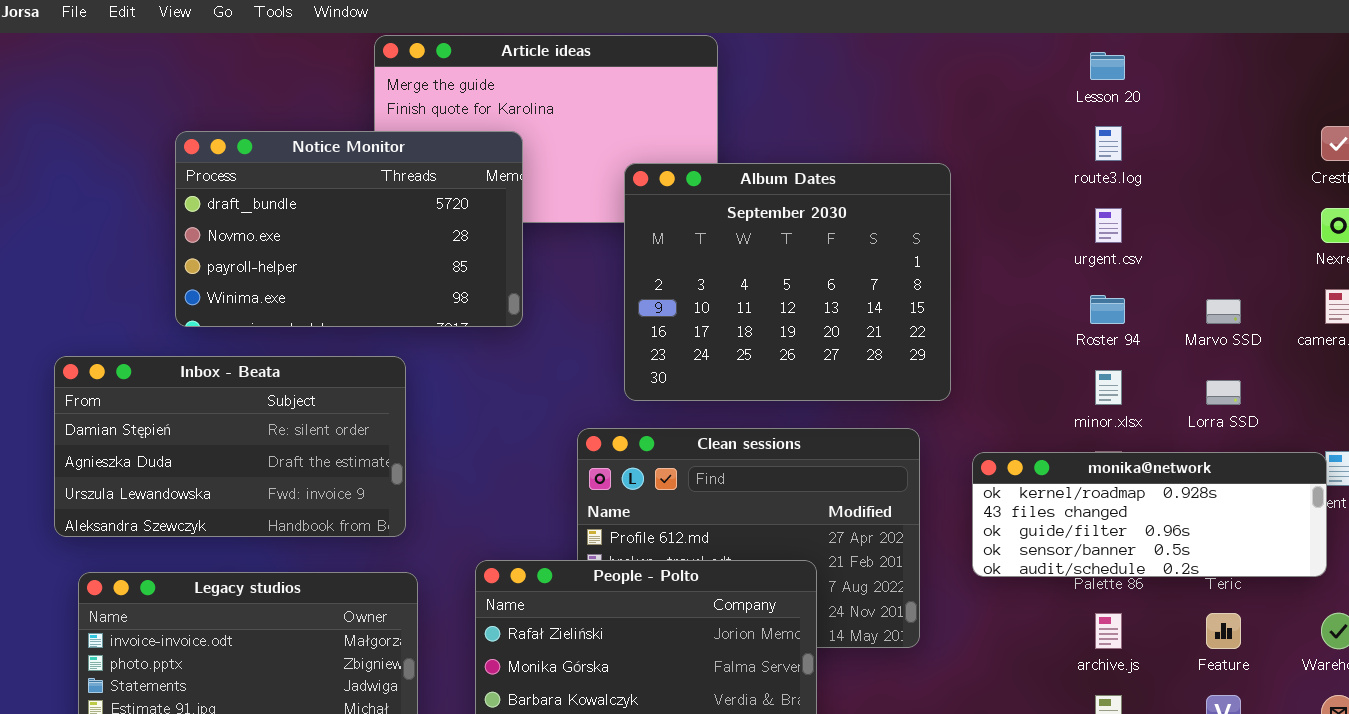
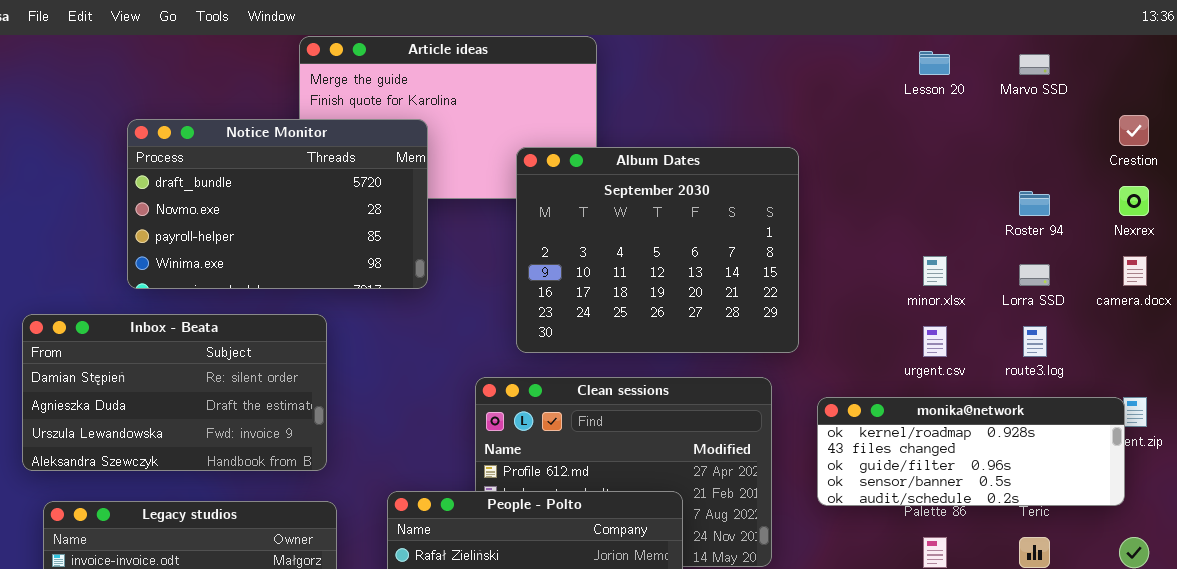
route3.log: [1095,126,1122,161] -> [1023,326,1047,357], moved
urgent.csv: [1095,208,1122,243] -> [923,326,947,357], moved
Roster 94: [1090,295,1125,324] -> [1019,191,1050,216], moved
Marvo SSD: [1206,299,1241,324] -> [1019,54,1050,75], moved
minor.xlsx: [1095,370,1122,405] -> [923,256,947,286], moved
Lorra SSD: [1206,380,1241,405] -> [1019,264,1050,286], moved

